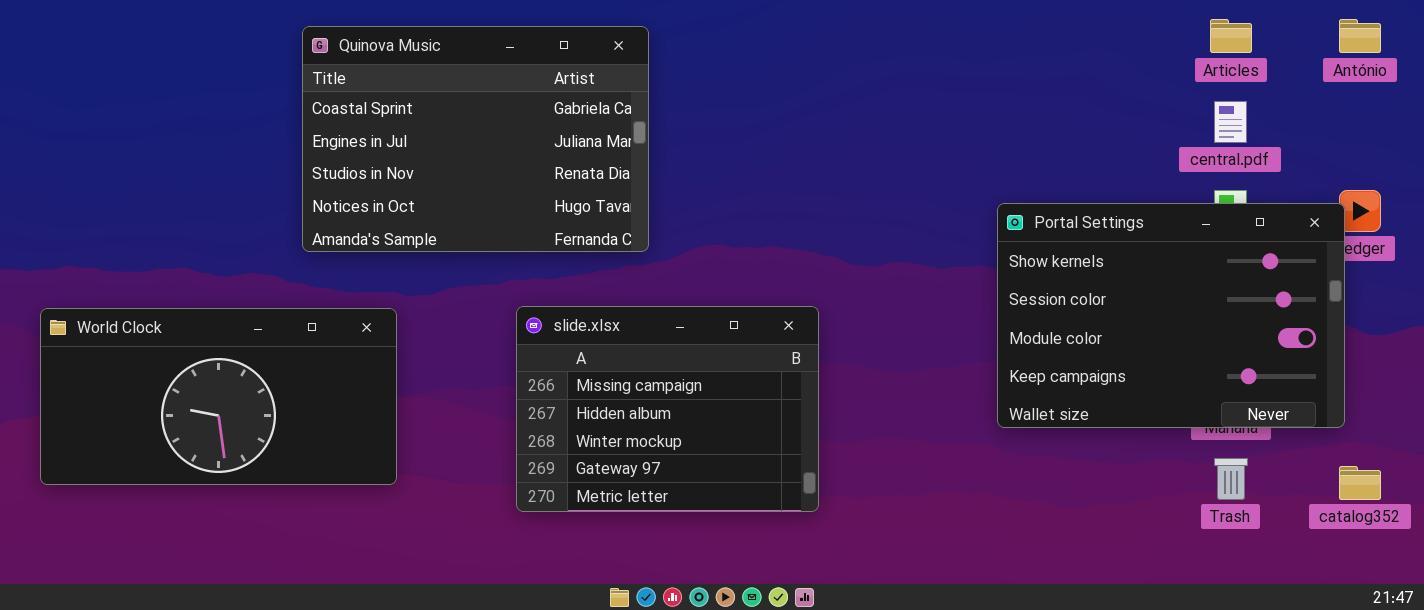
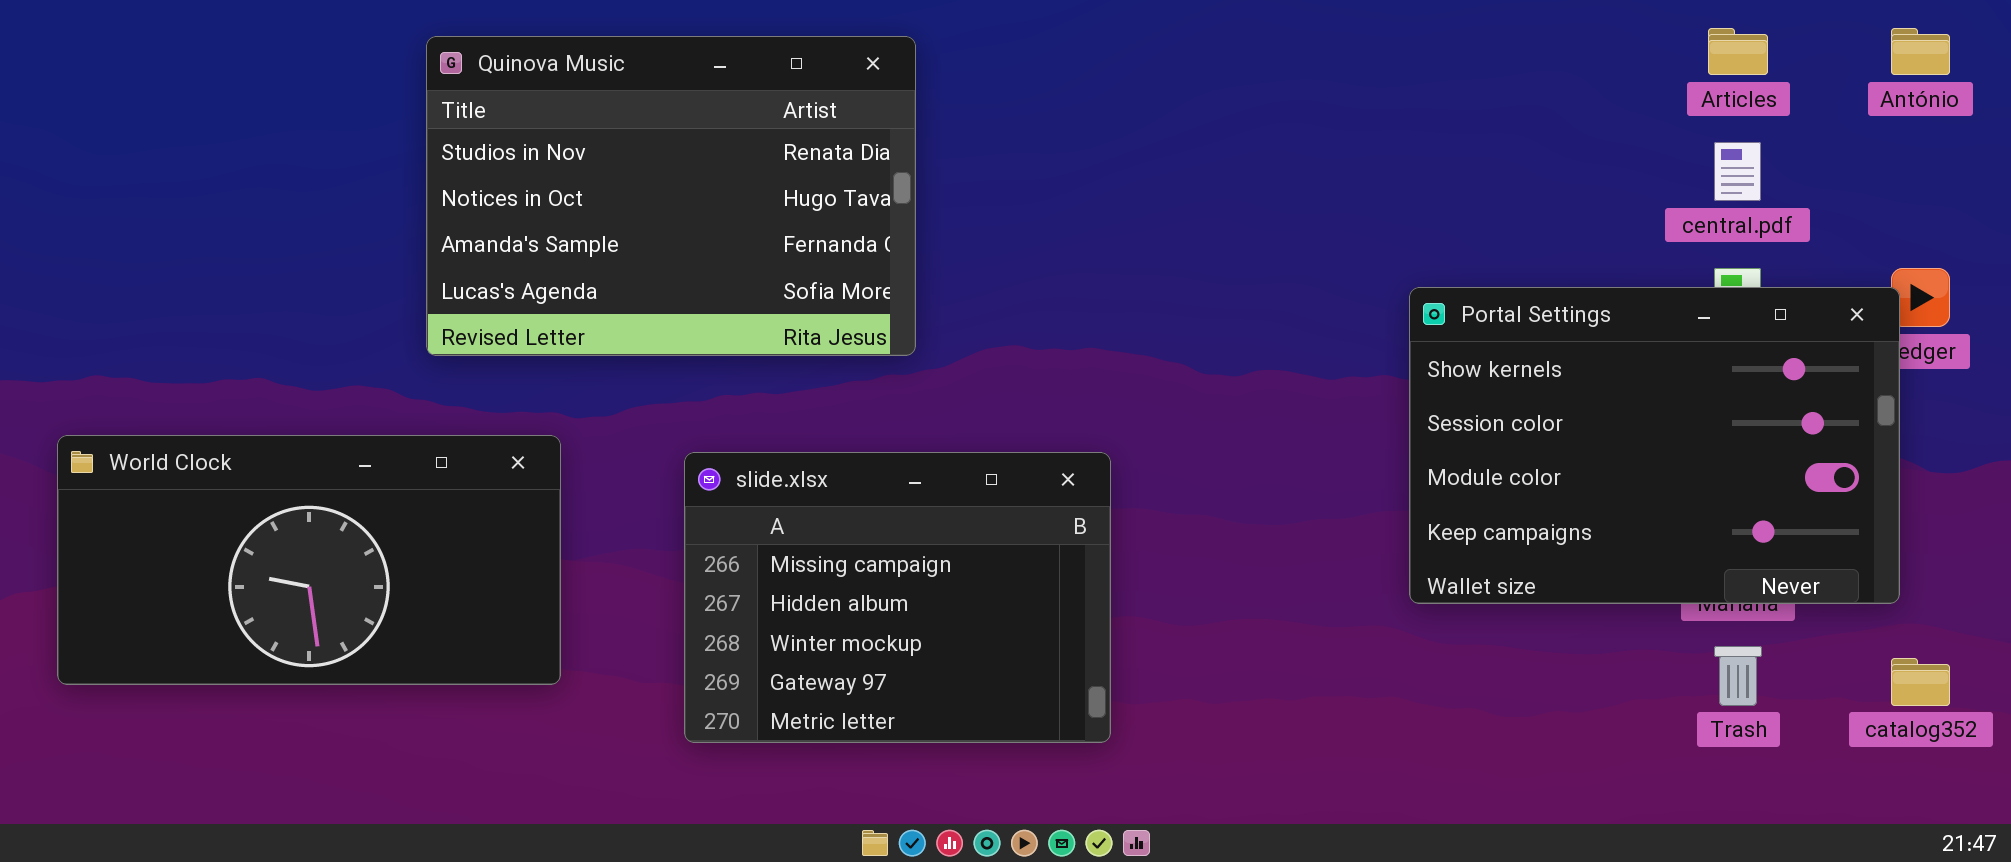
Quinova Music: [302,26,649,252] -> [426,36,916,356], scrolled down 2 rows
slide.xlsx: [516,306,819,512] -> [684,452,1111,743], moved

